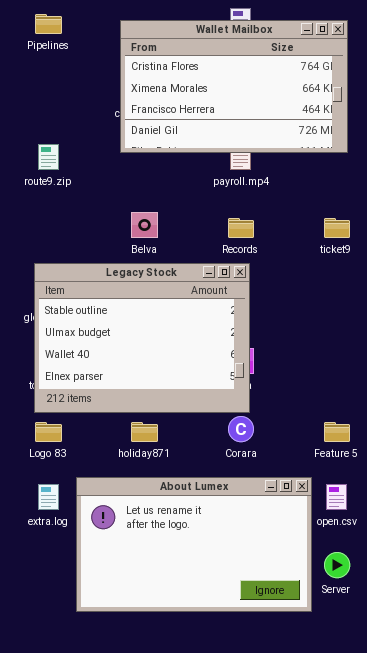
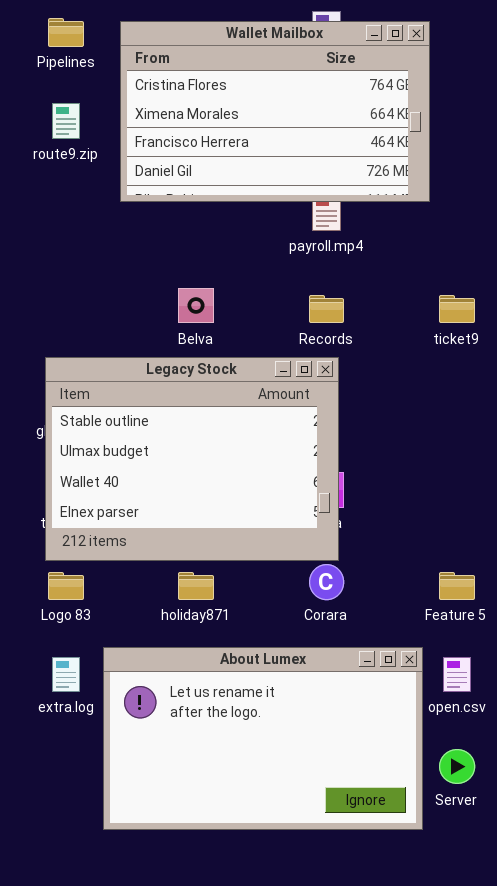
Wallet Mailbox: [120,20,348,153] -> [120,21,430,202], moved
route9.zip: [38,144,59,170] -> [52,103,80,139], moved

